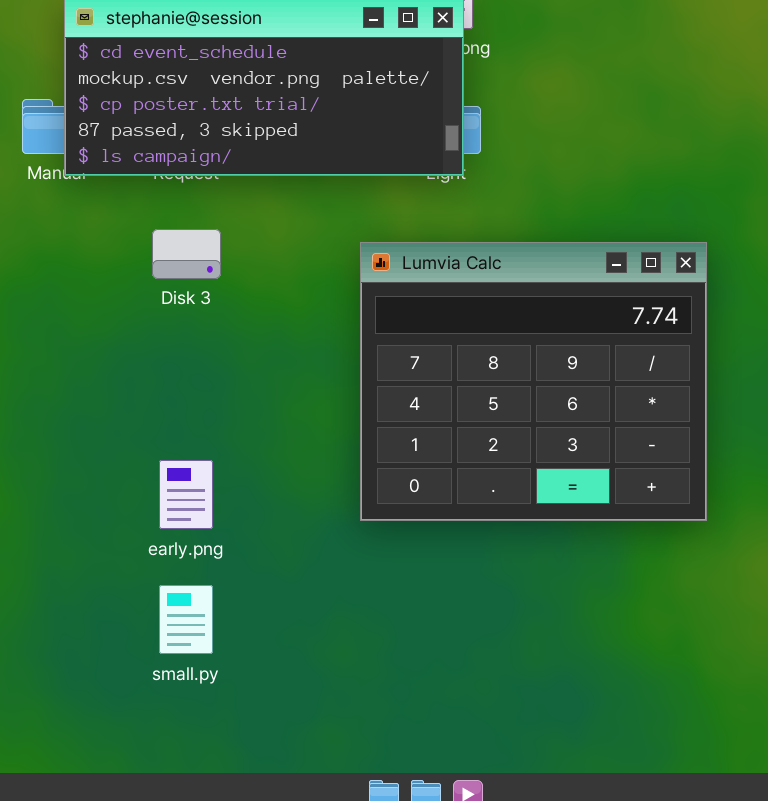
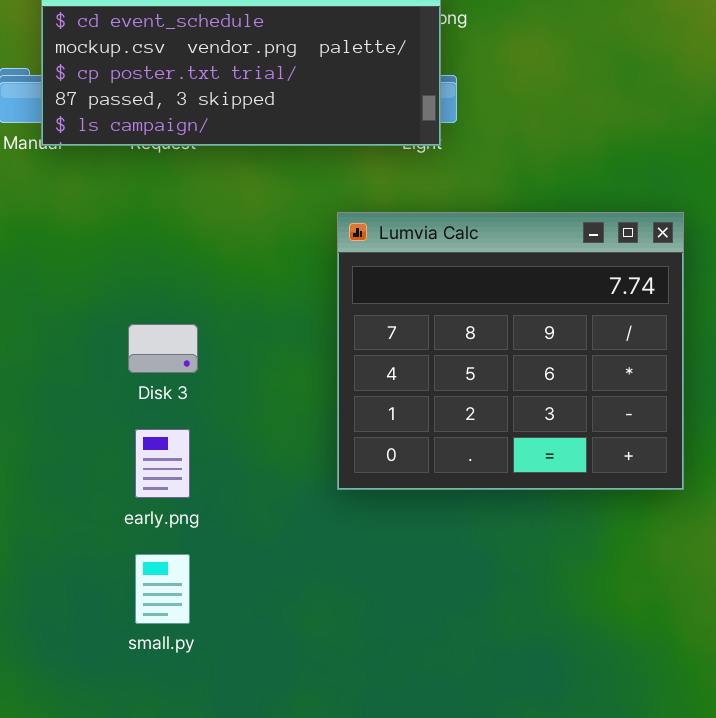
Disk 3: [152,229,221,279] -> [128,324,198,373], moved

